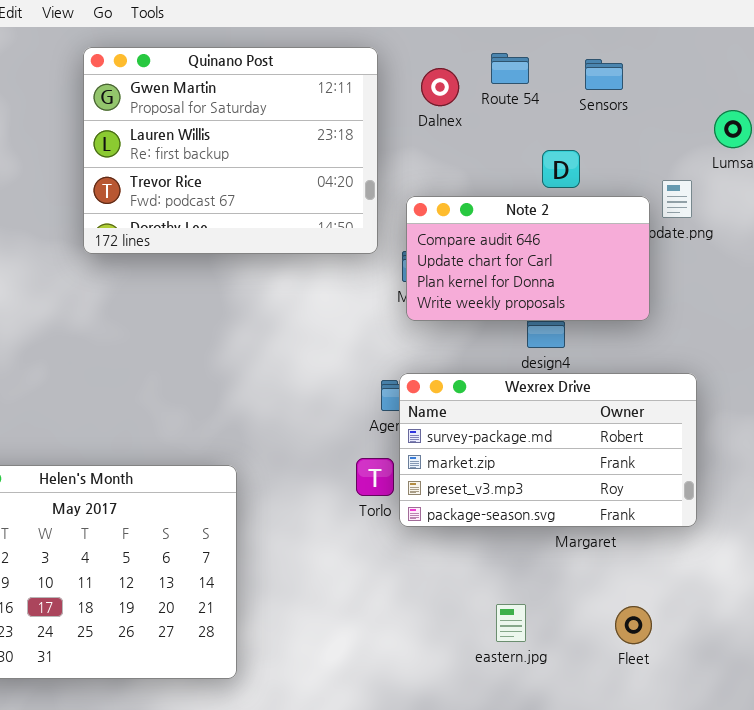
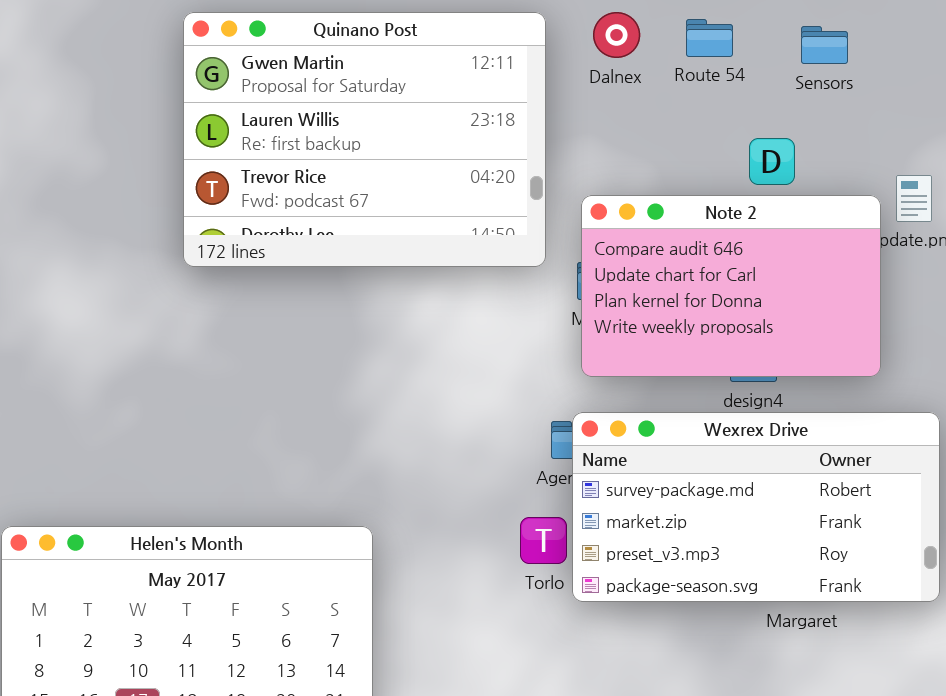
Dalnex: [421,68,459,106] -> [593,12,640,58], moved
Note 2: [406,196,650,321] -> [581,195,881,377], resized

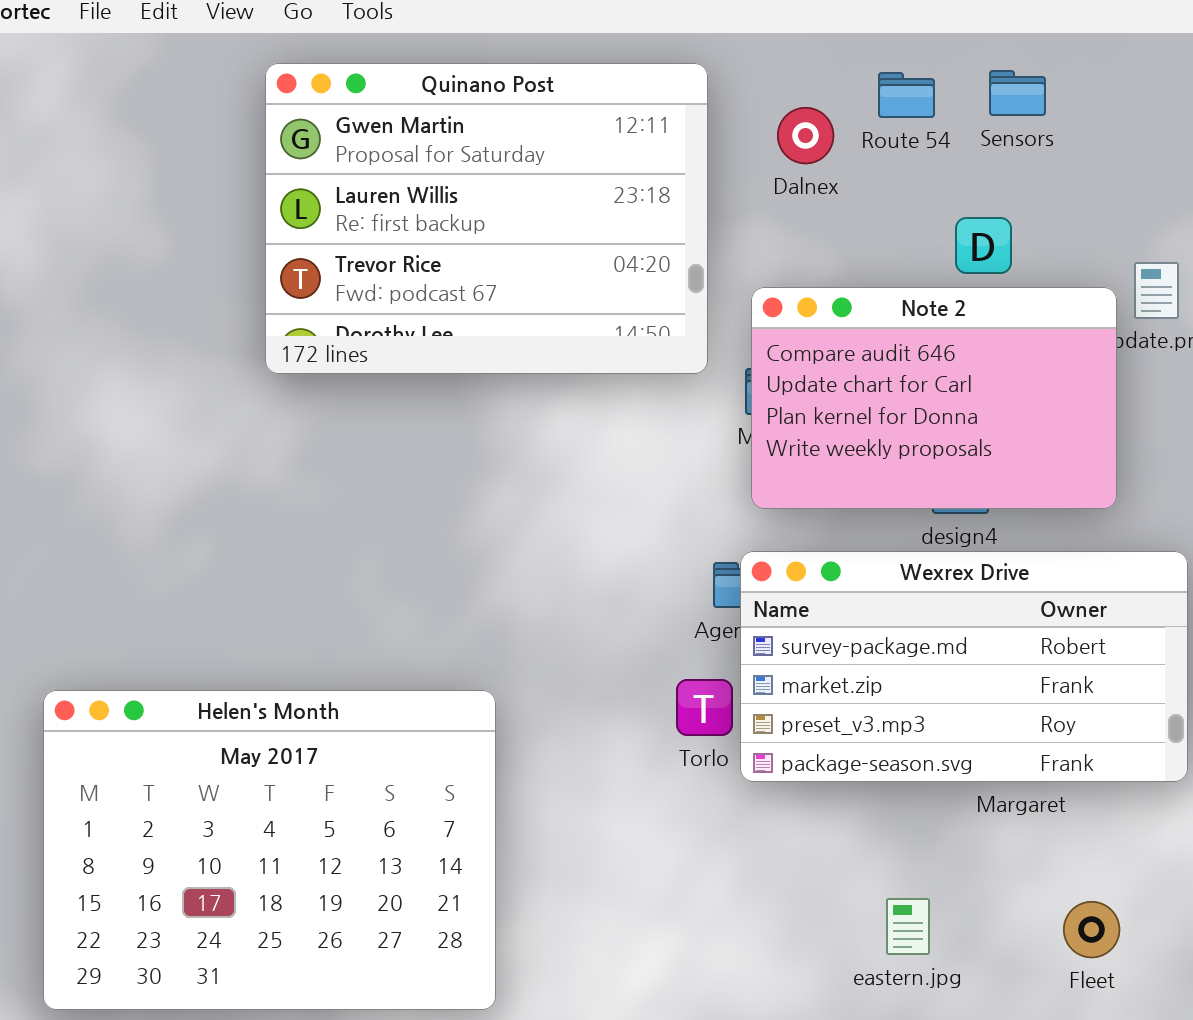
Dalnex: [593,12,640,58] -> [777,107,834,164], moved
Sensors: [801,26,848,64] -> [989,70,1046,116], moved

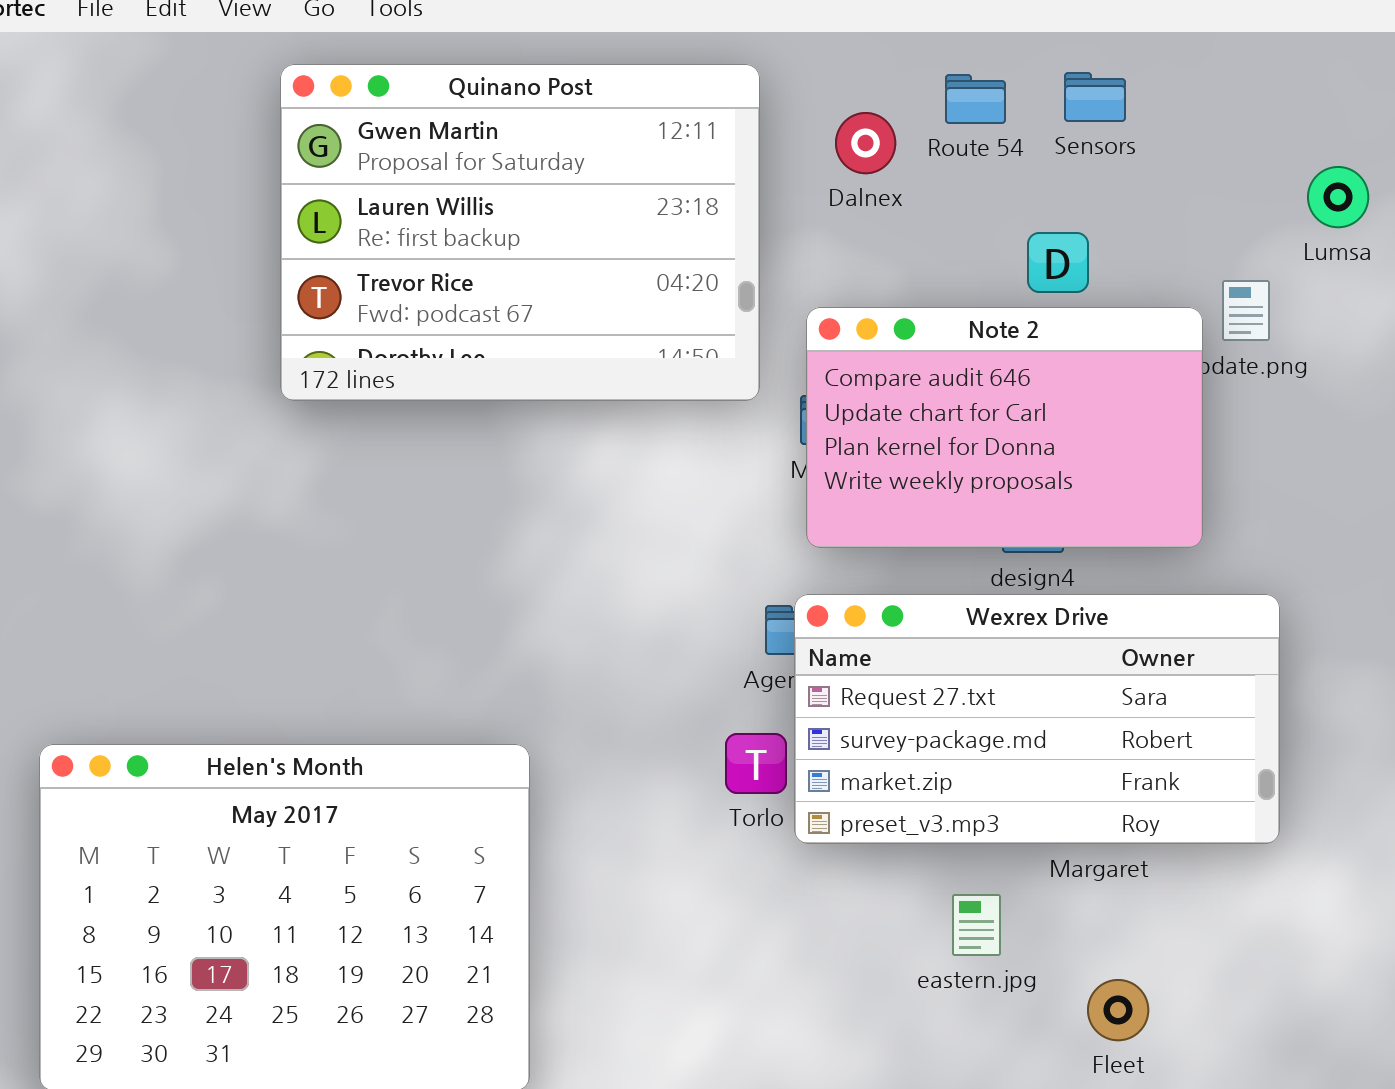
Wexrex Drive: [740,551,1188,782] -> [794,594,1280,844], scrolled up 1 row
eastern.jpg: [886,898,930,955] -> [952,894,1001,956], moved
Fleet: [1063,901,1120,958] -> [1087,979,1149,1041], moved

